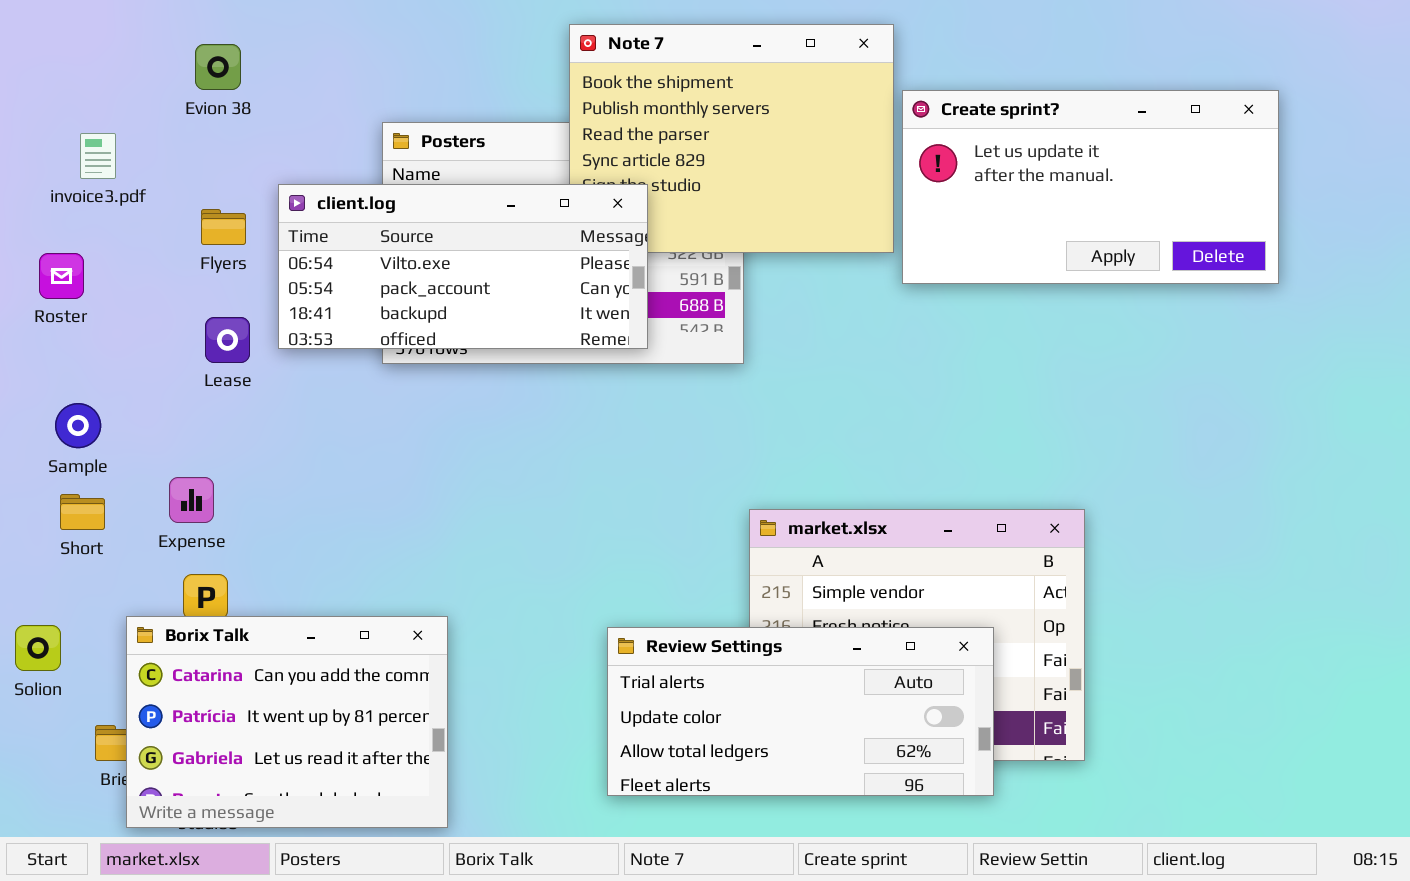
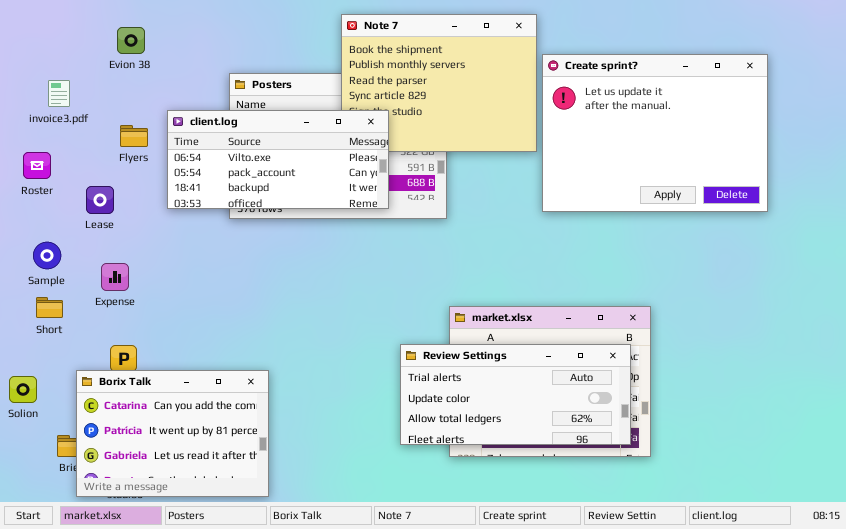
Create sprint?: [902,90,1279,284] -> [542,54,768,212], resized
Lease: [205,317,250,363] -> [86,186,114,214], moved
Expense: [169,477,214,523] -> [101,263,129,291], moved
Review Settings: [607,627,994,796] -> [400,344,631,445], moved

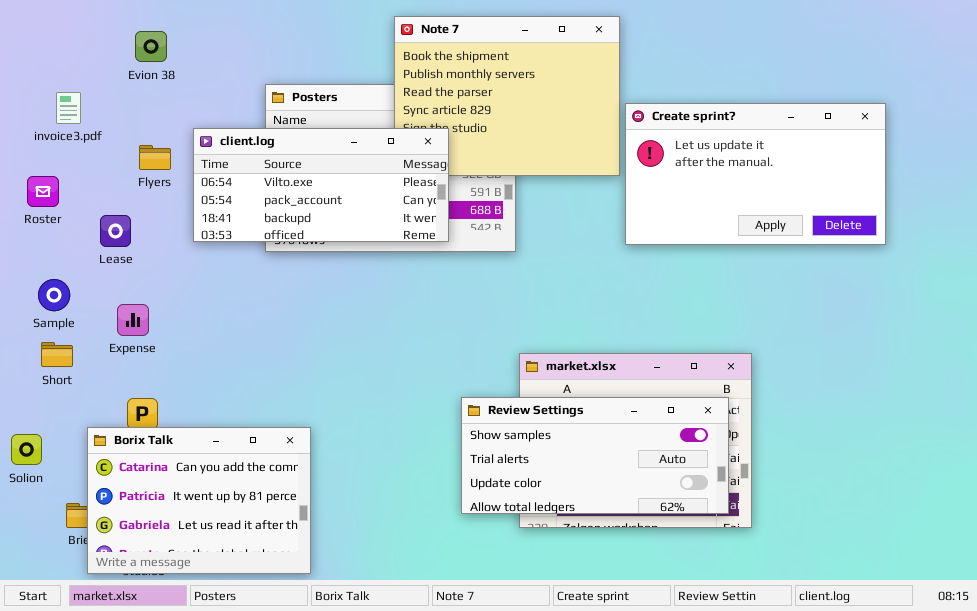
Create sprint?: [542,54,768,212] -> [625,103,886,245], resized
Review Settings: [400,344,631,445] -> [461,397,729,514], scrolled up 1 row

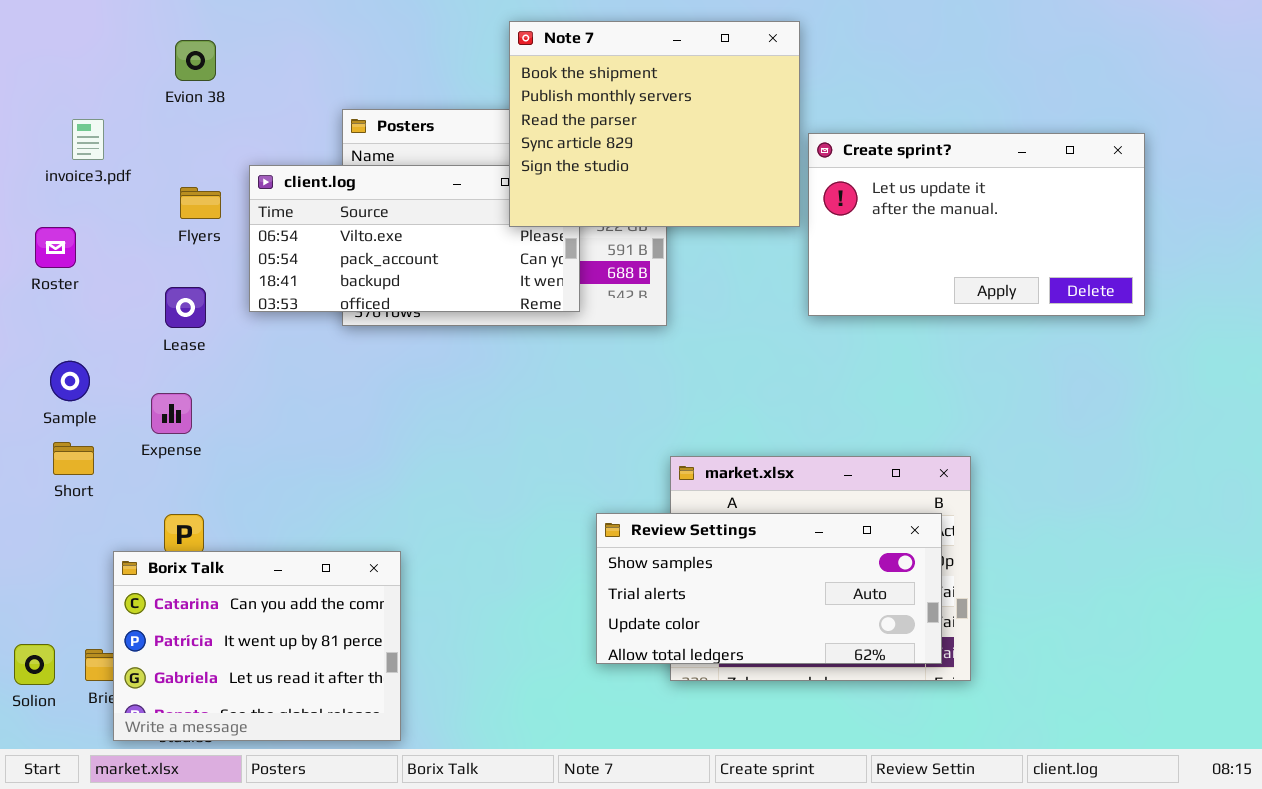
Note 7: [394,16,620,176] -> [509,21,800,227], raised
Lease: [100,215,131,247] -> [165,287,206,328], moved
Solion: [11,434,42,465] -> [14,644,55,685], moved

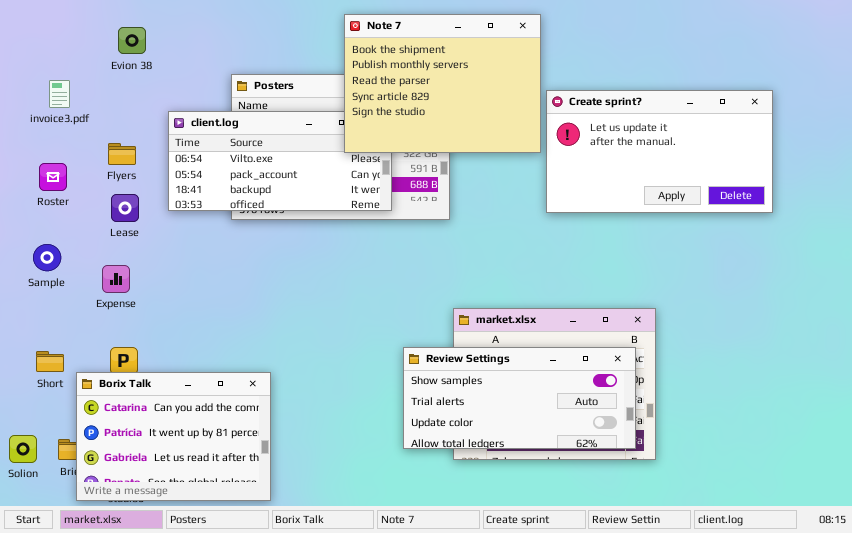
Flyers: [180,187,221,219] -> [108,143,136,165], moved
Roster: [35,227,76,268] -> [39,163,67,191], moved
Short: [53,442,94,475] -> [36,351,64,372], moved

